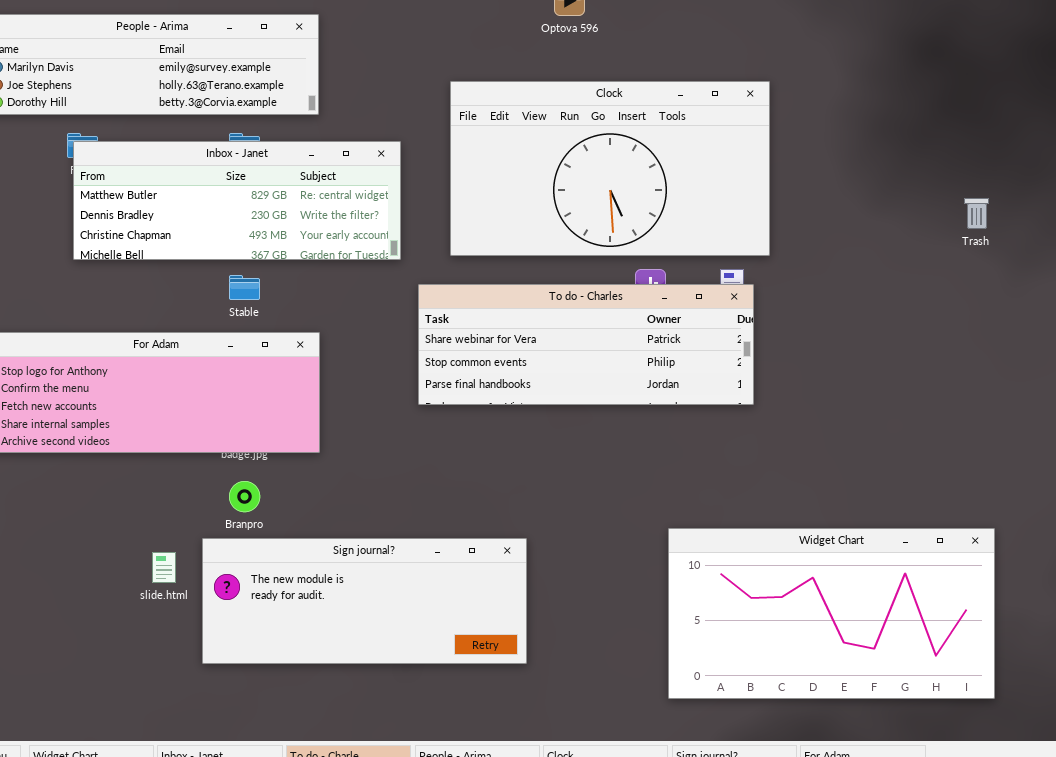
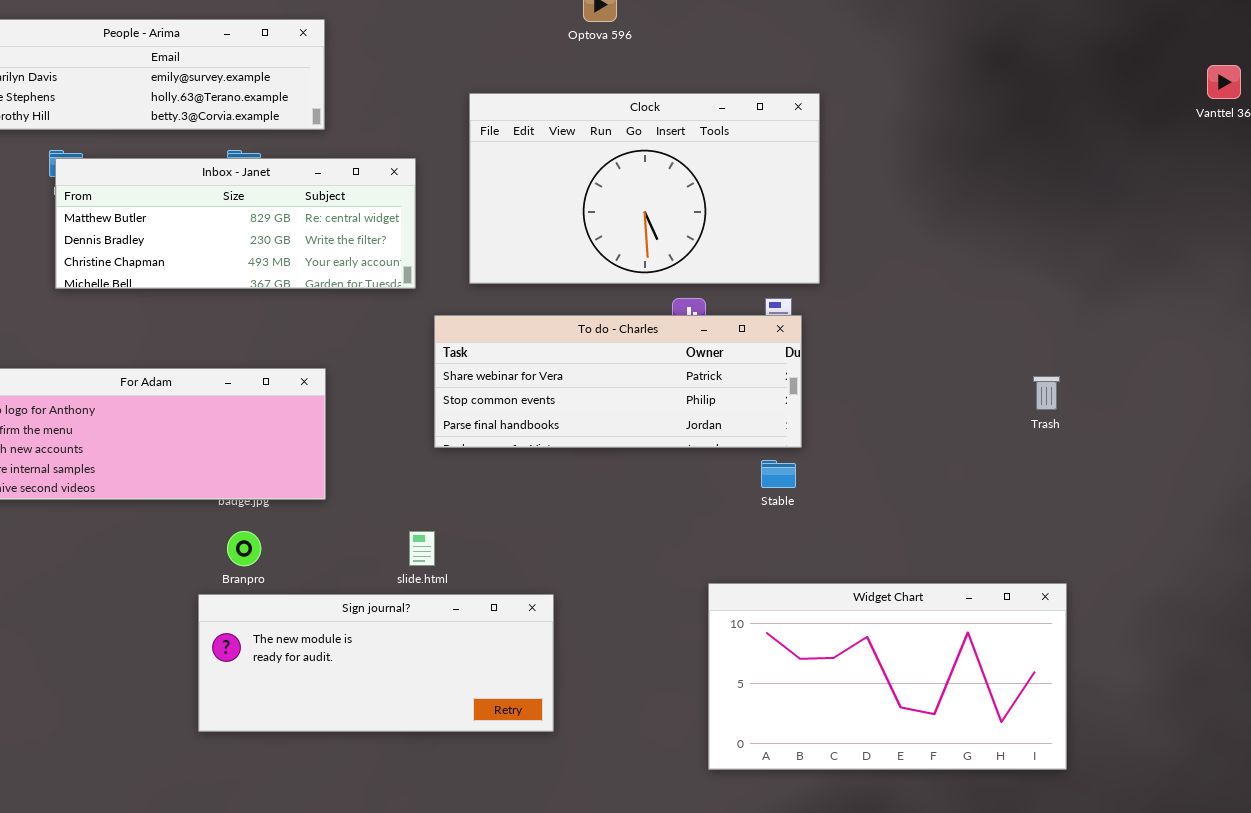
Trash: [964,198,989,229] -> [1033,376,1060,410], moved
Stable: [229,275,260,300] -> [761,460,796,488], moved
slide.html: [152,552,176,583] -> [409,531,435,566], moved

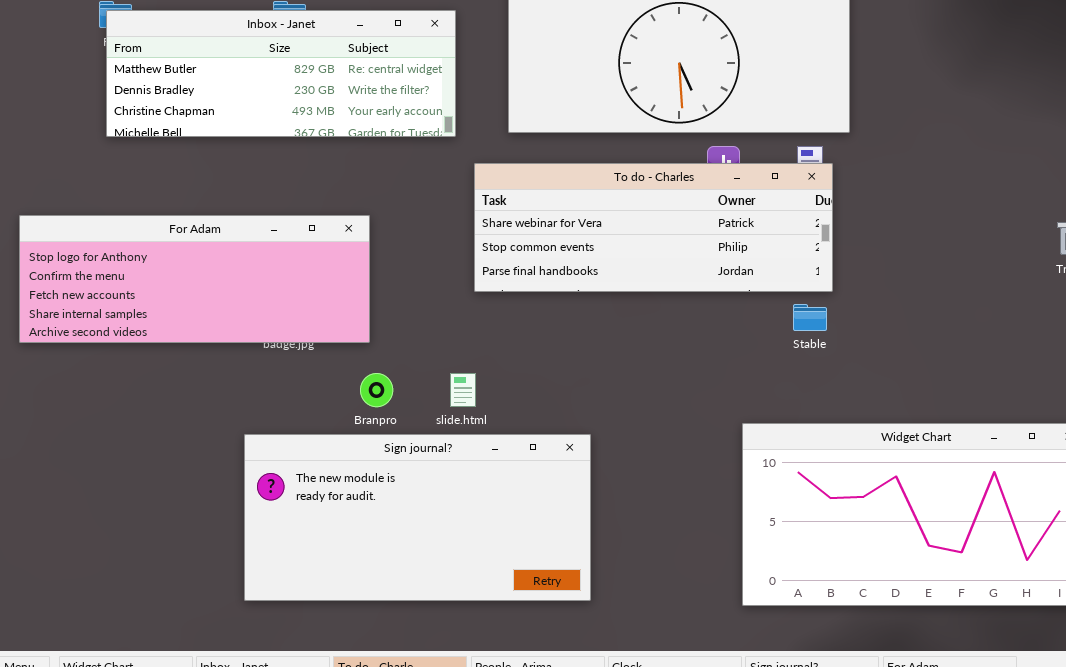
Branpro: [227,531,261,566] -> [360,373,393,407], moved
Sign journal?: [198,594,554,732] -> [244,434,591,601], resized

